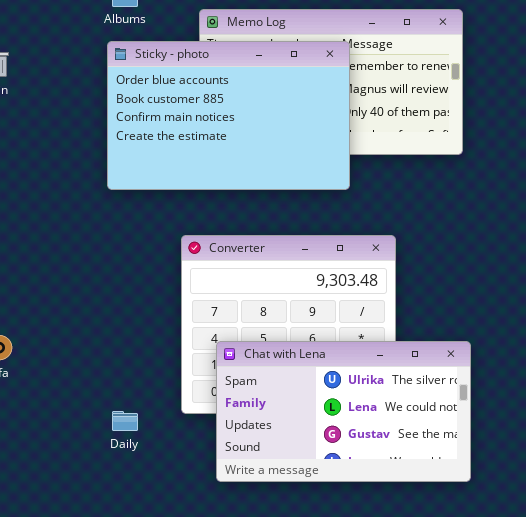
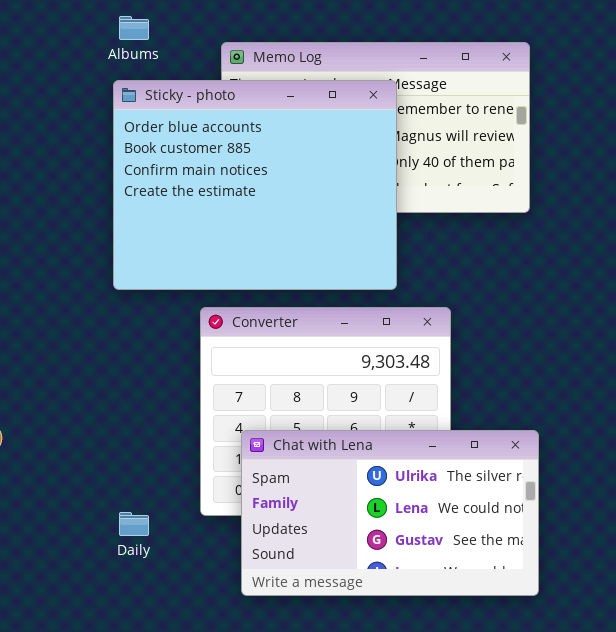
Sticky - photo: [107,41,350,190] -> [113,80,397,290], resized

